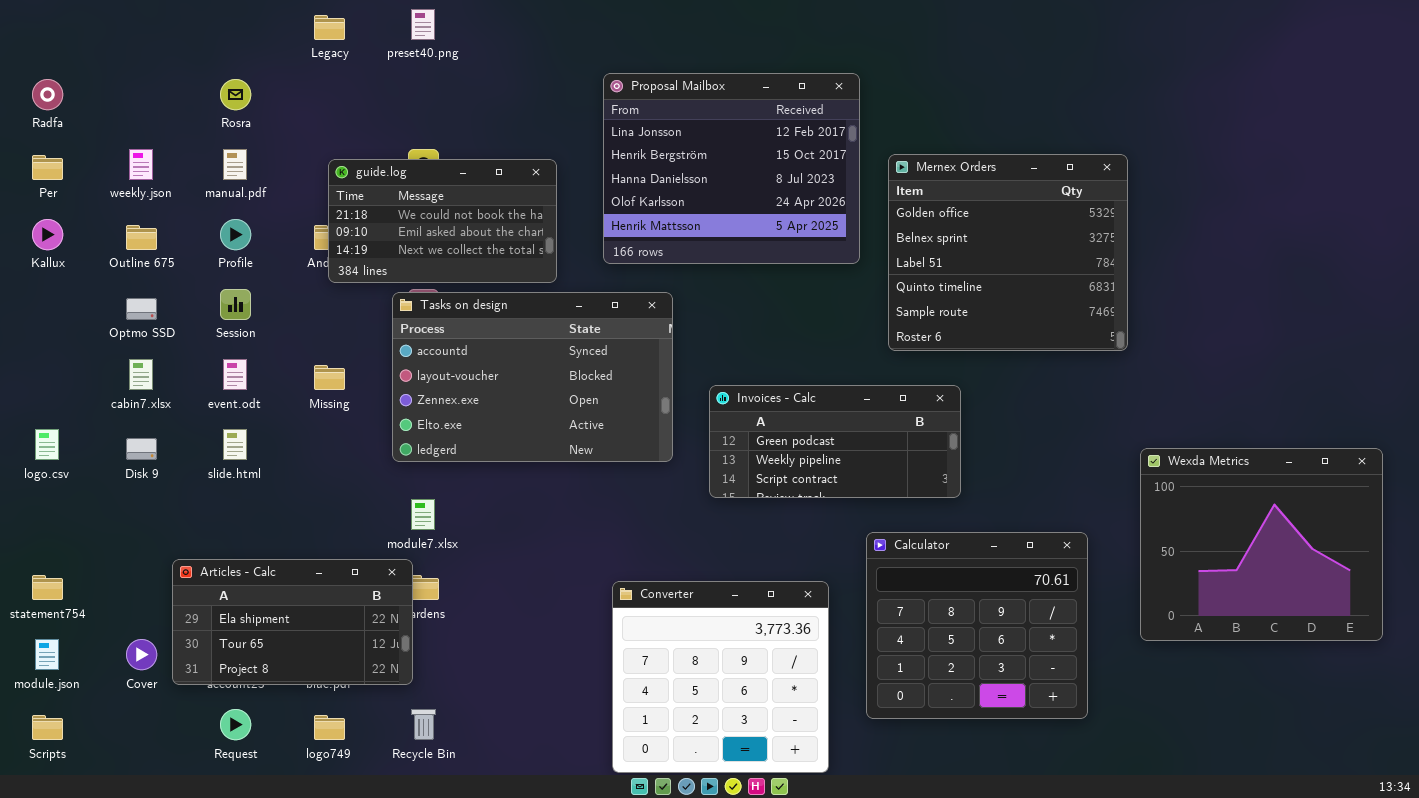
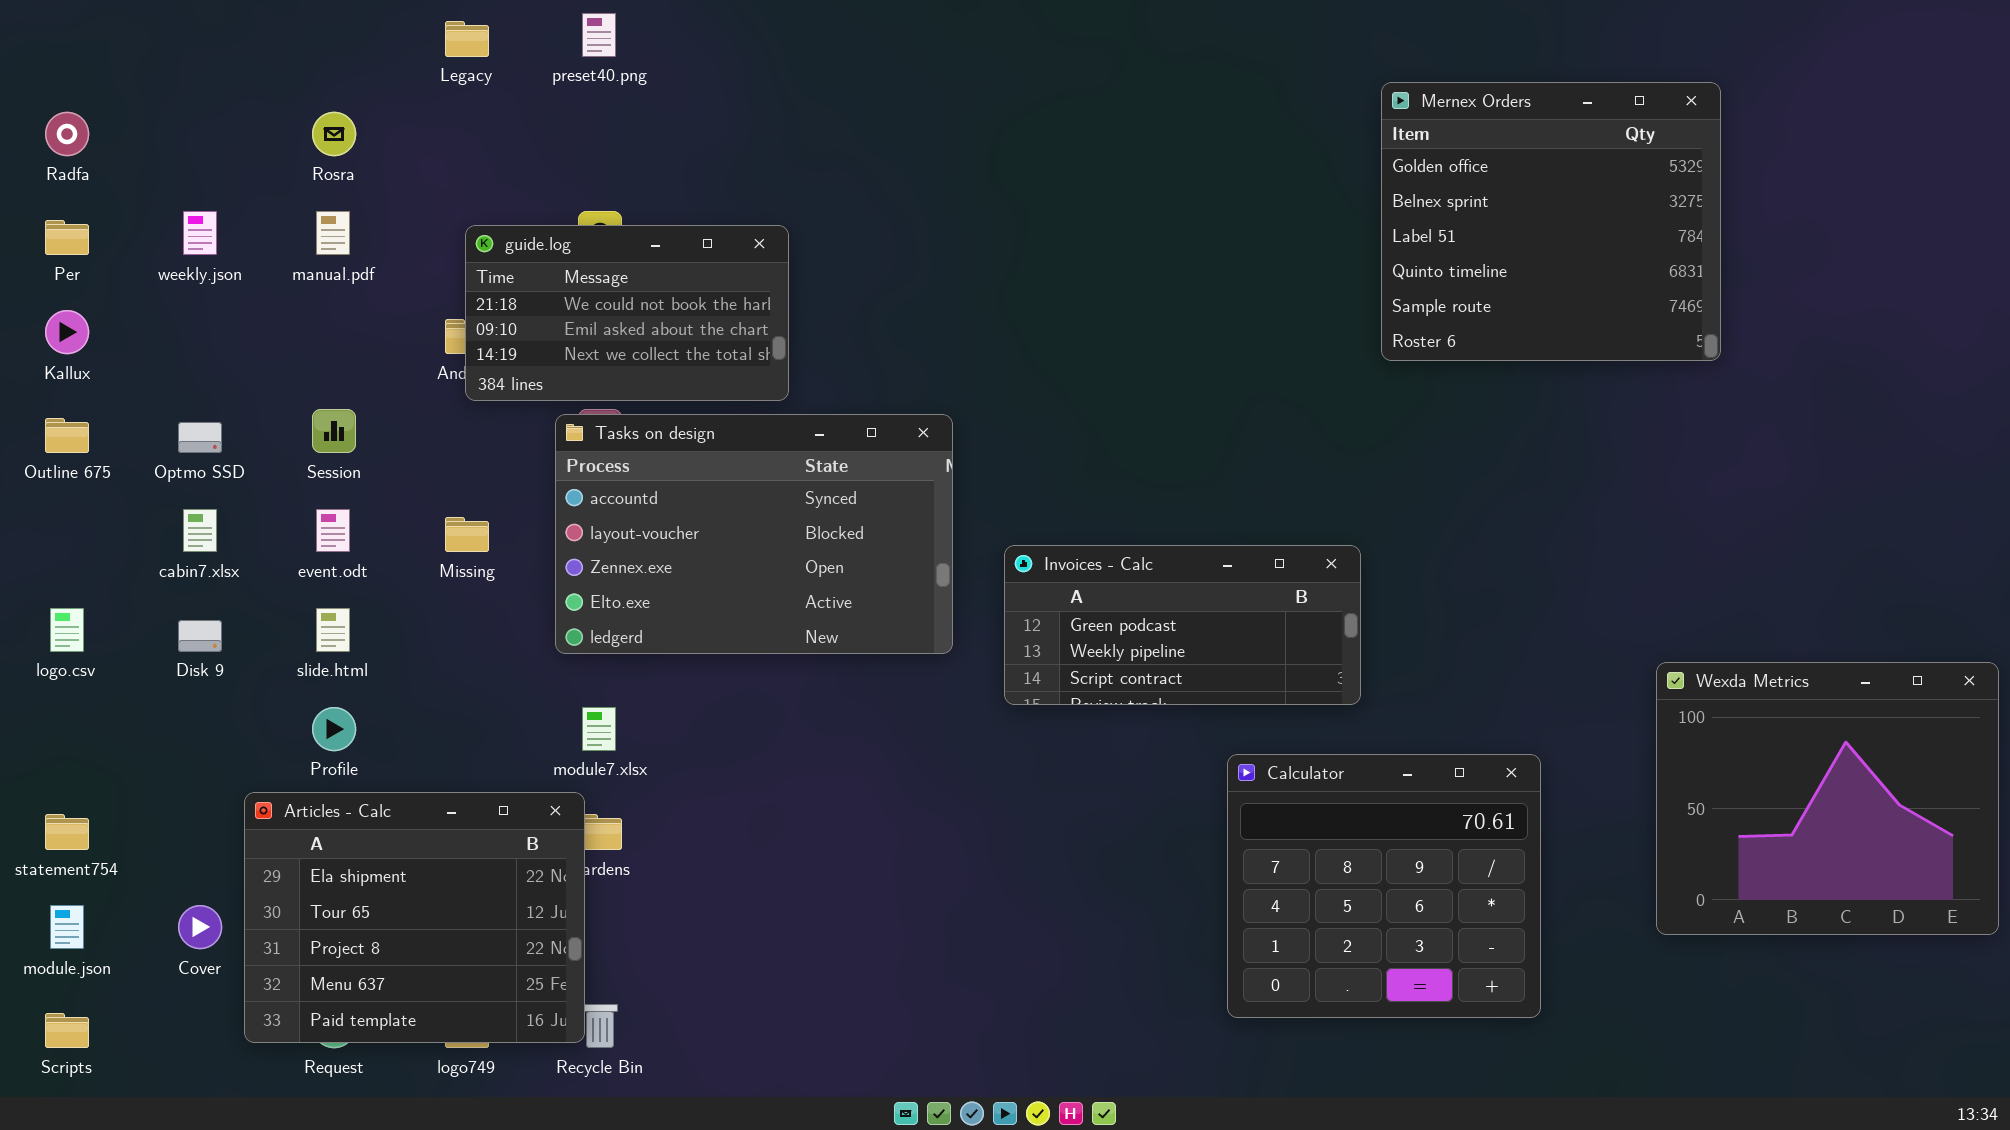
Proposal Mailbox: [603,73,860,264] -> none, closed
Mernex Orders: [888,154,1128,351] -> [1381,82,1721,361], moved
Profile: [220,219,251,250] -> [312,707,356,751], moved
Outline 675: [126,225,157,250] -> [45,418,89,453], moved
Wexda Metrics: [1140,448,1383,641] -> [1656,662,1999,935], moved
Articles - Calc: [172,559,413,685] -> [244,792,585,1043], resized
Converter: [612,581,829,773] -> none, closed

